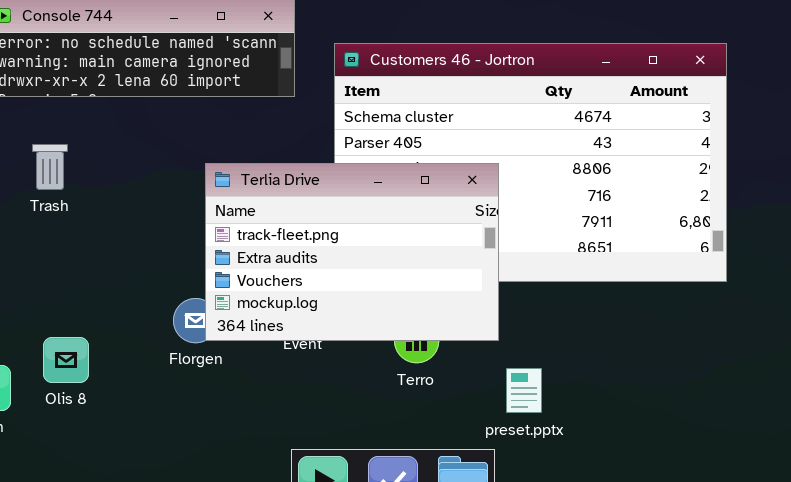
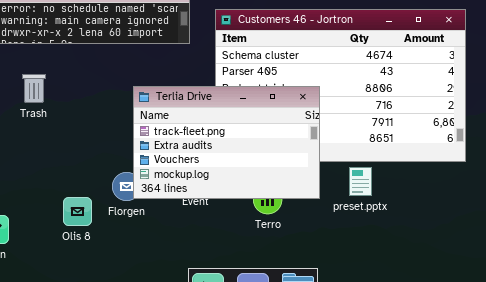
Olis 8: [43,337,89,383] -> [63,197,92,226], moved
preset.pptx: [506,368,542,413] -> [349,167,372,196], moved

